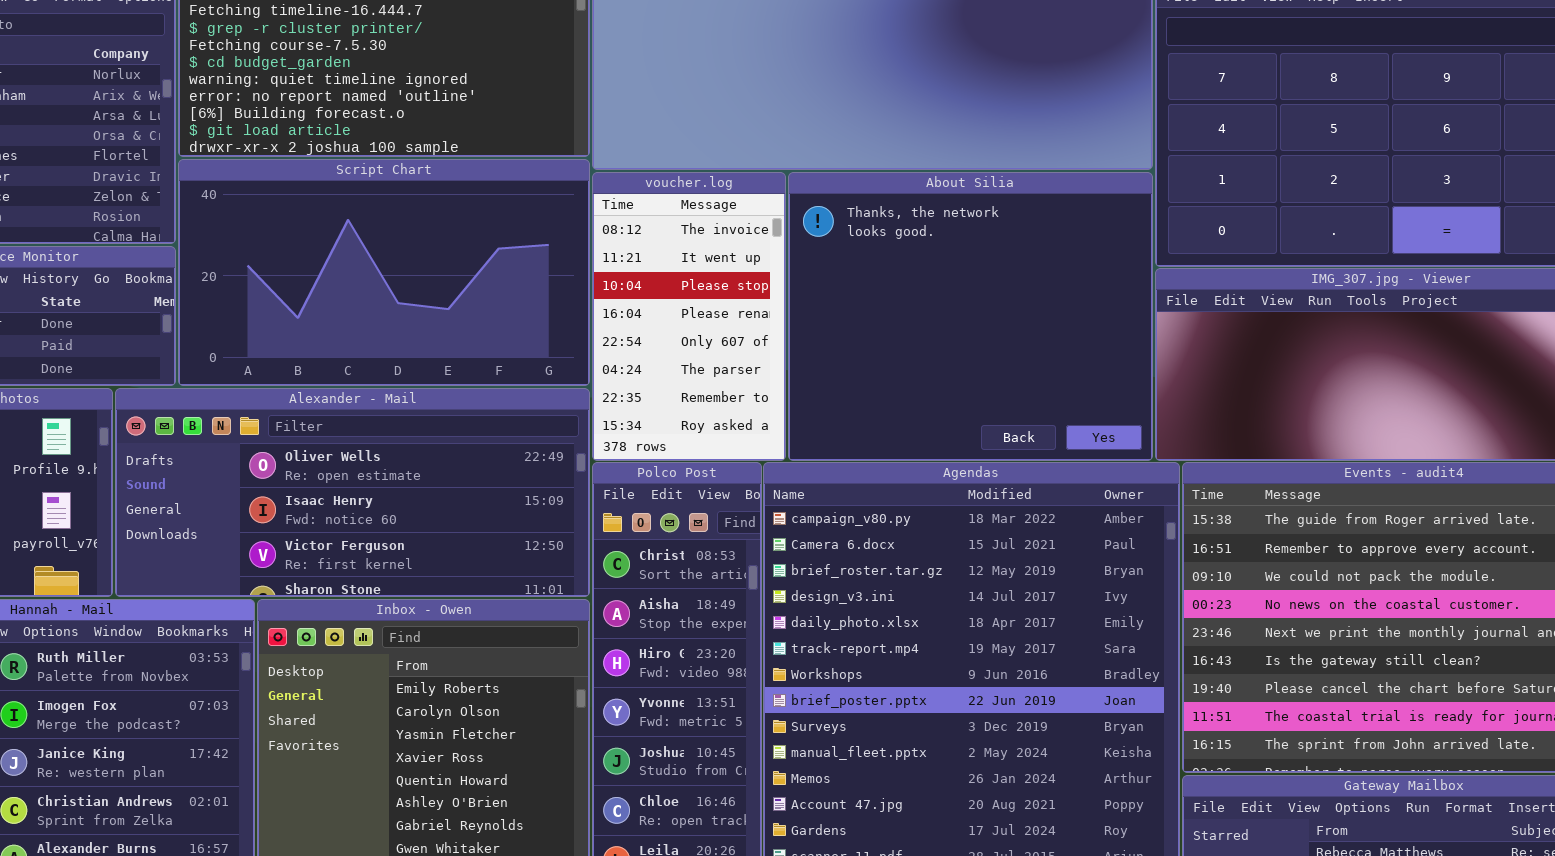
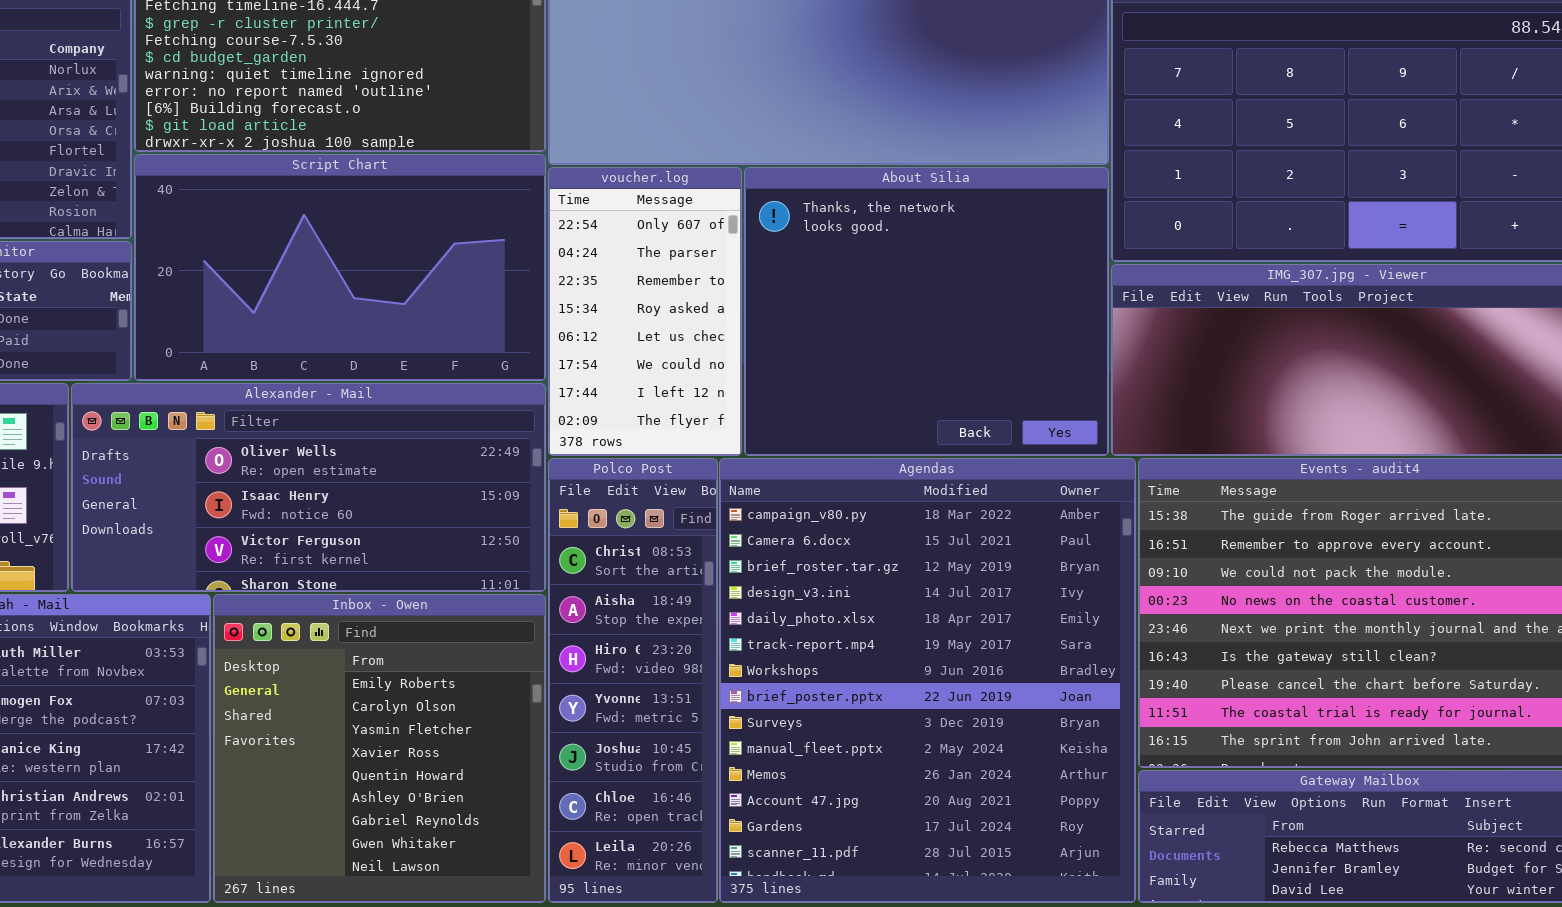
voucher.log: [592,172,786,461] -> [548,167,742,456], scrolled down 4 rows

